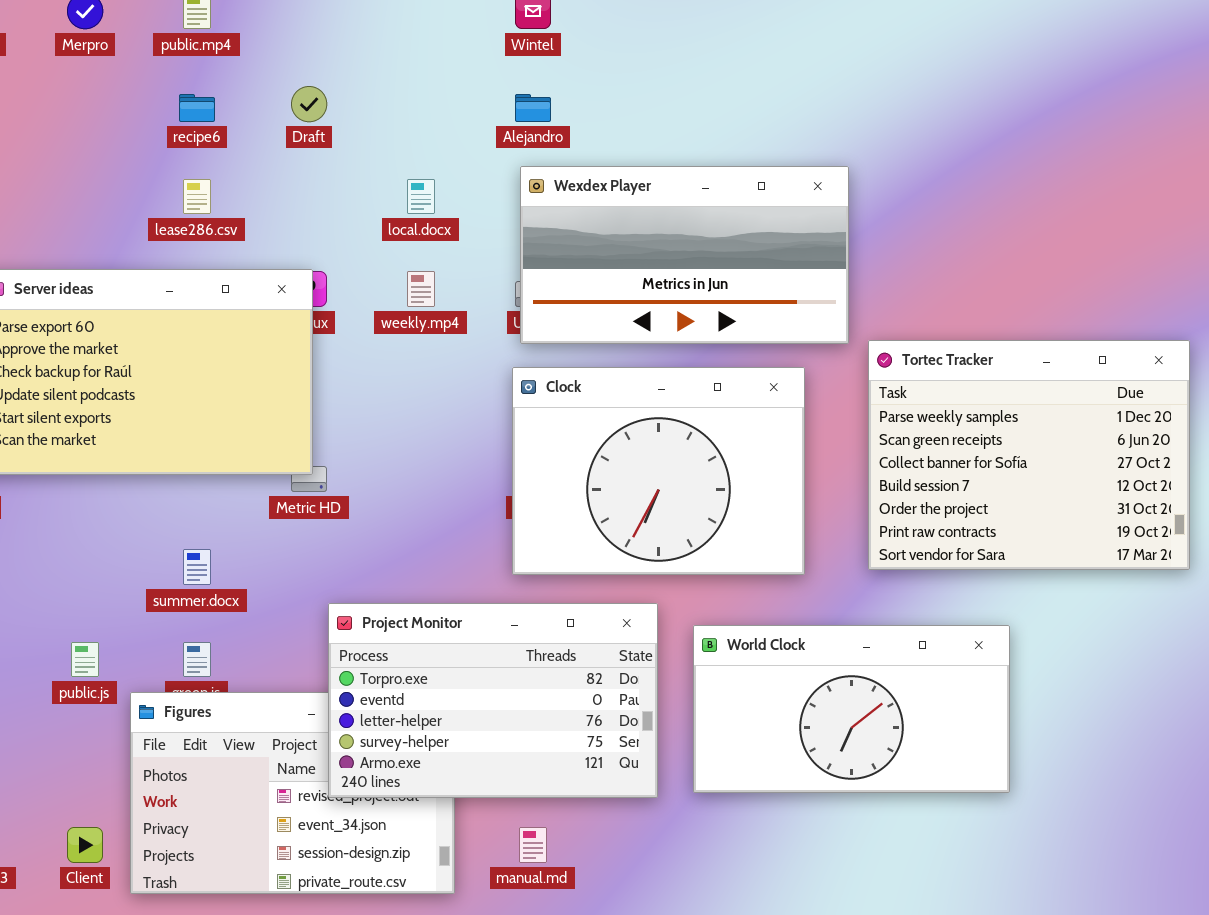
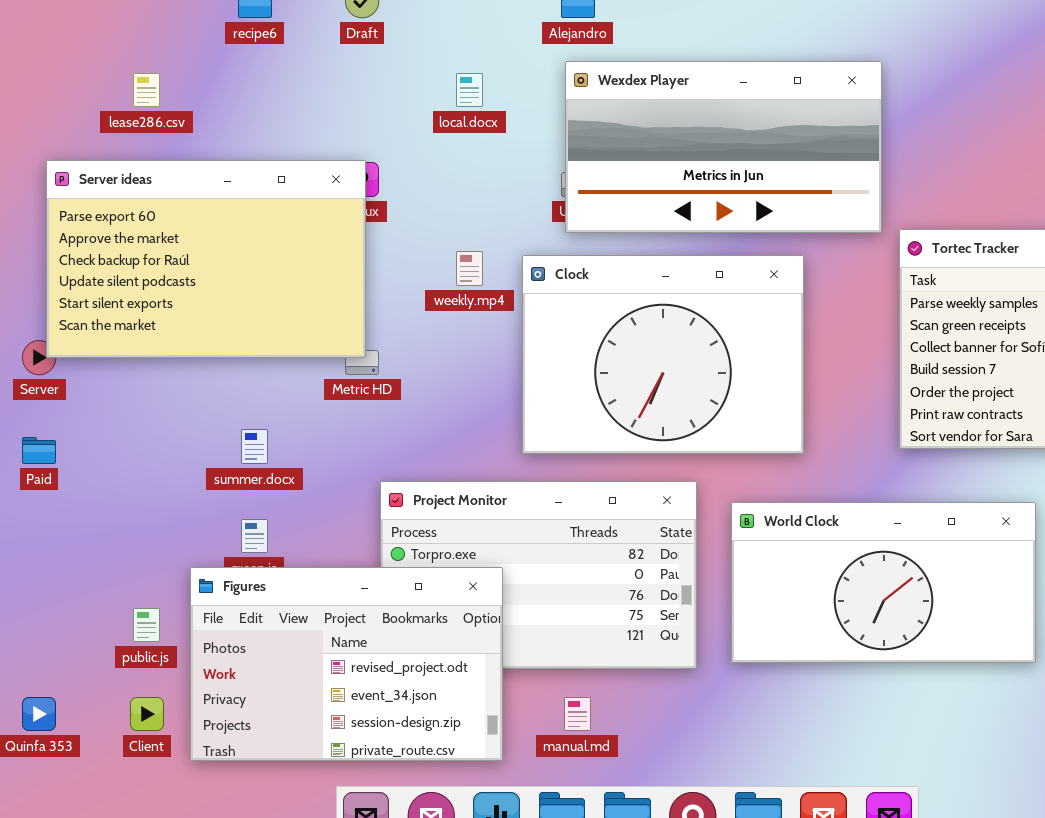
lease286.csv: [183,179,211,214] -> [133,73,160,107], moved
weekly.mp4: [407,271,435,307] -> [456,251,483,286], moved
Clock: [512,367,805,575] -> [522,255,804,454], moved
public.js: [71,642,99,677] -> [133,608,160,642], moved
Figures: [130,692,455,894] -> [190,567,503,761], raised

